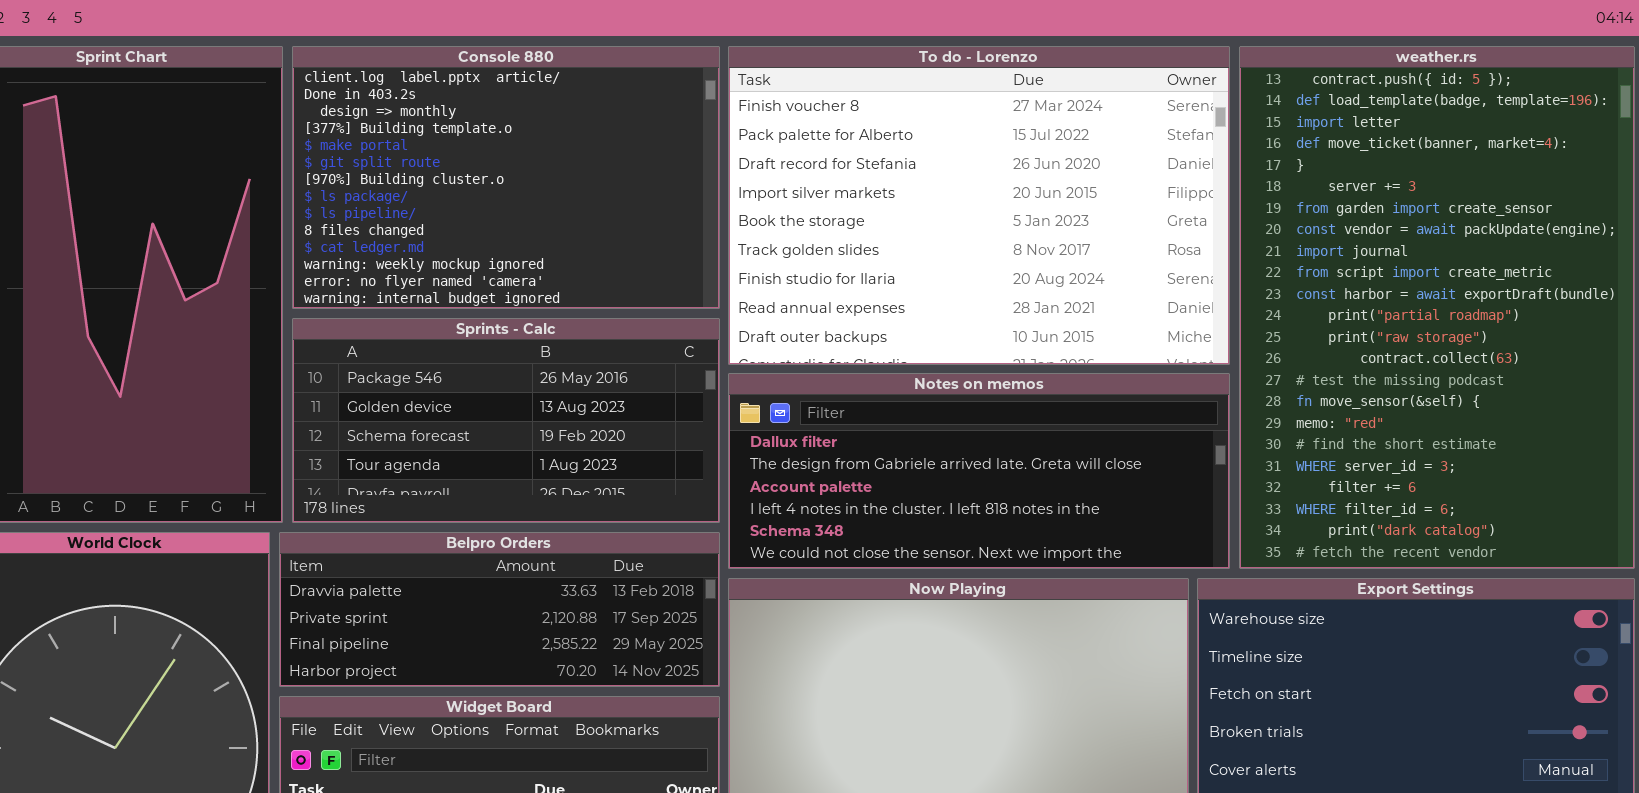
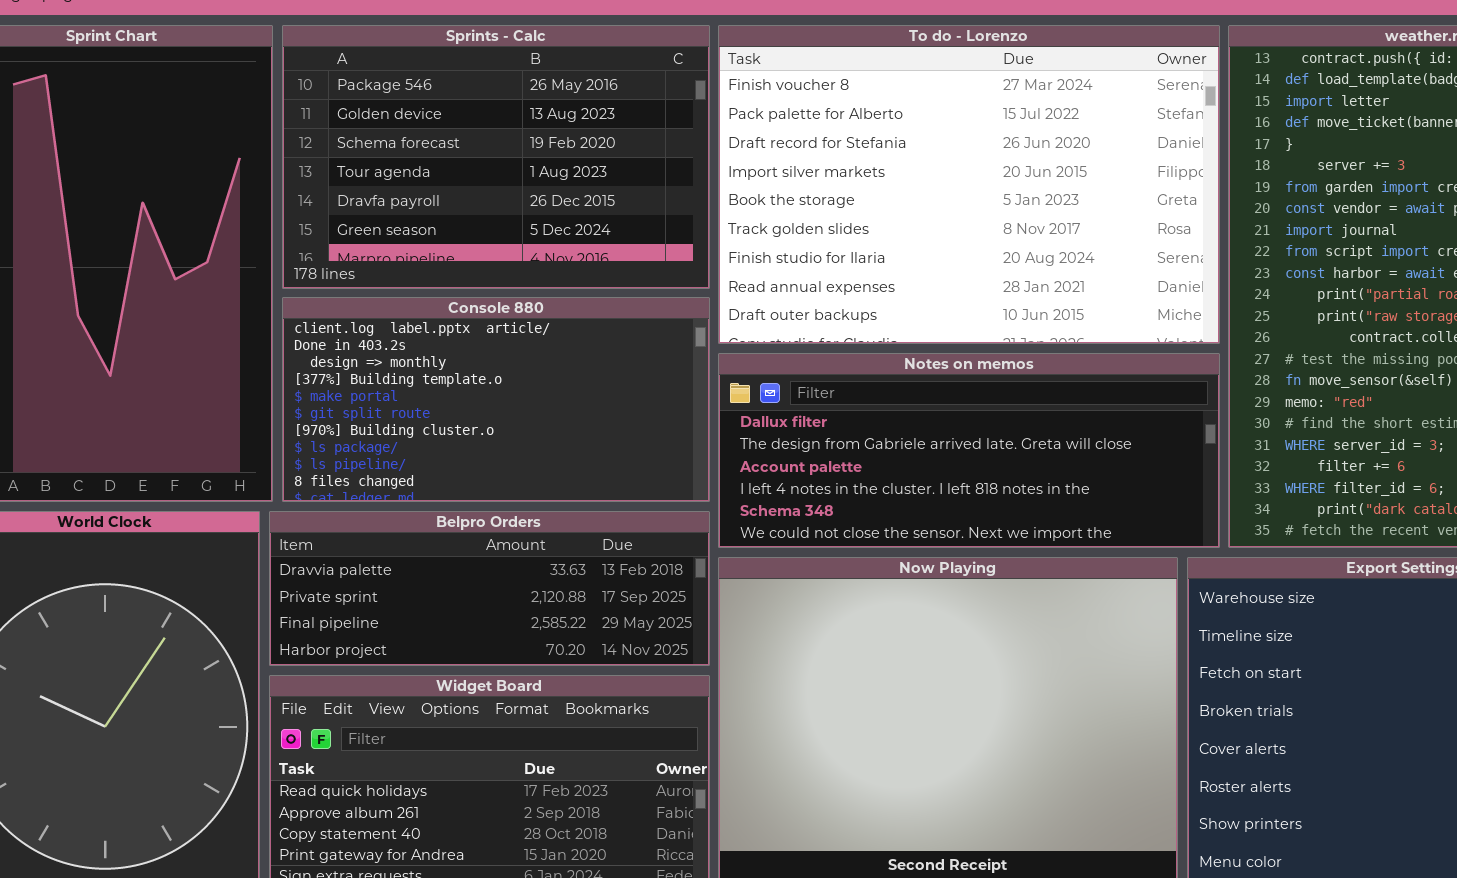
Console 880: [292,46,720,309] -> [282,297,710,502], moved, resized
Sprints - Calc: [292,318,720,523] -> [282,25,710,289], moved, resized

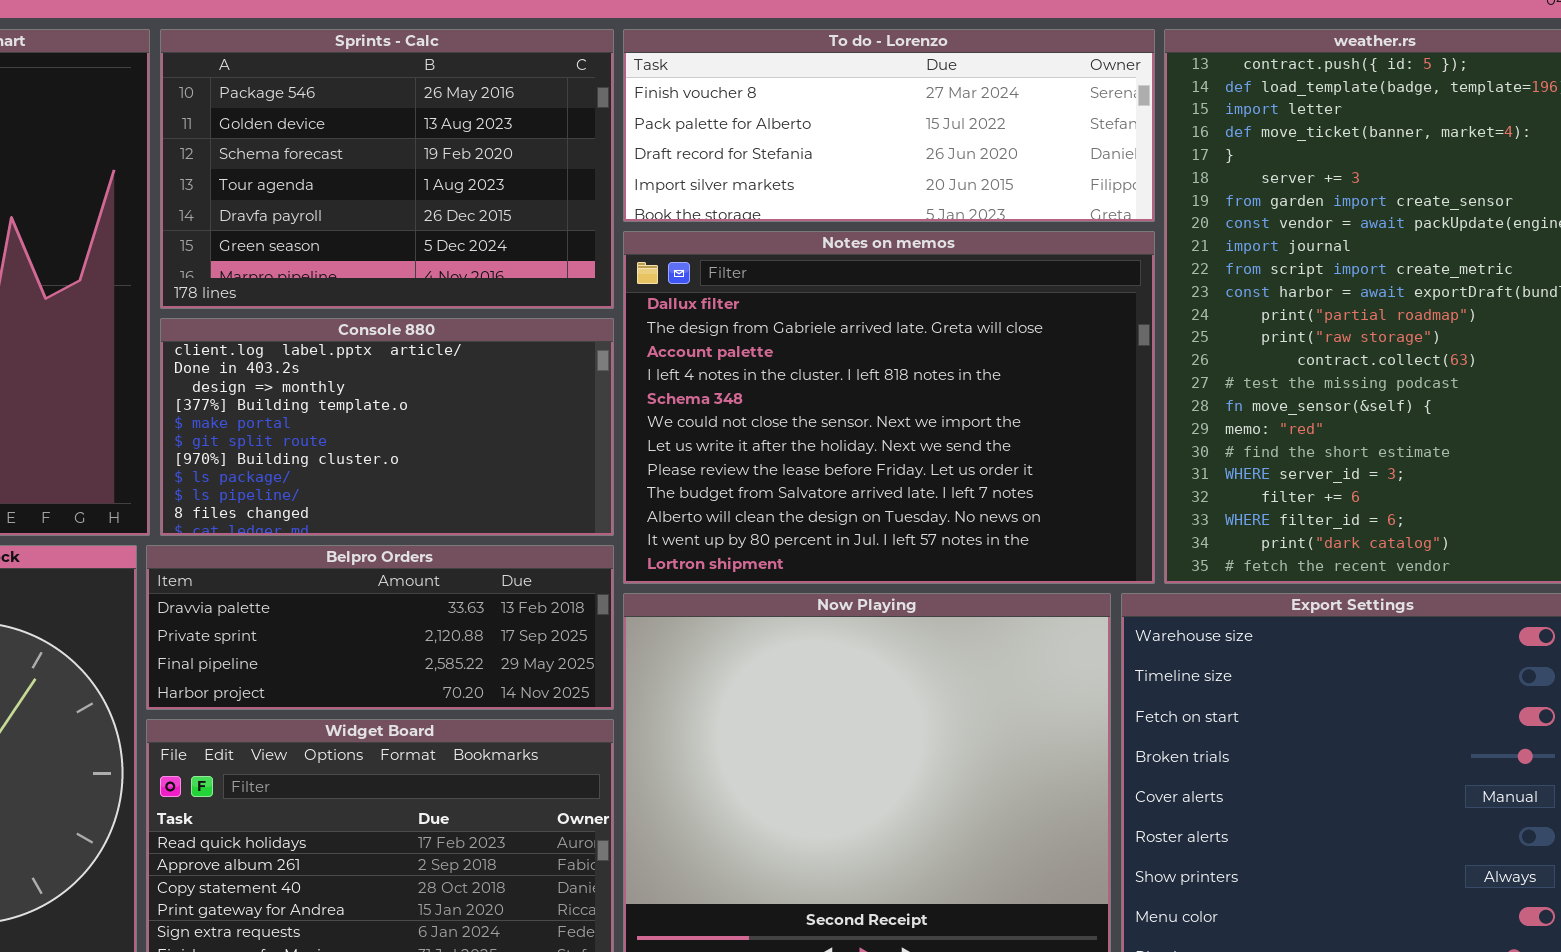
To do - Lorenzo: [718,25,1220,344] -> [623,29,1155,222], resized
Notes on memos: [718,353,1220,548] -> [623,231,1155,584], resized

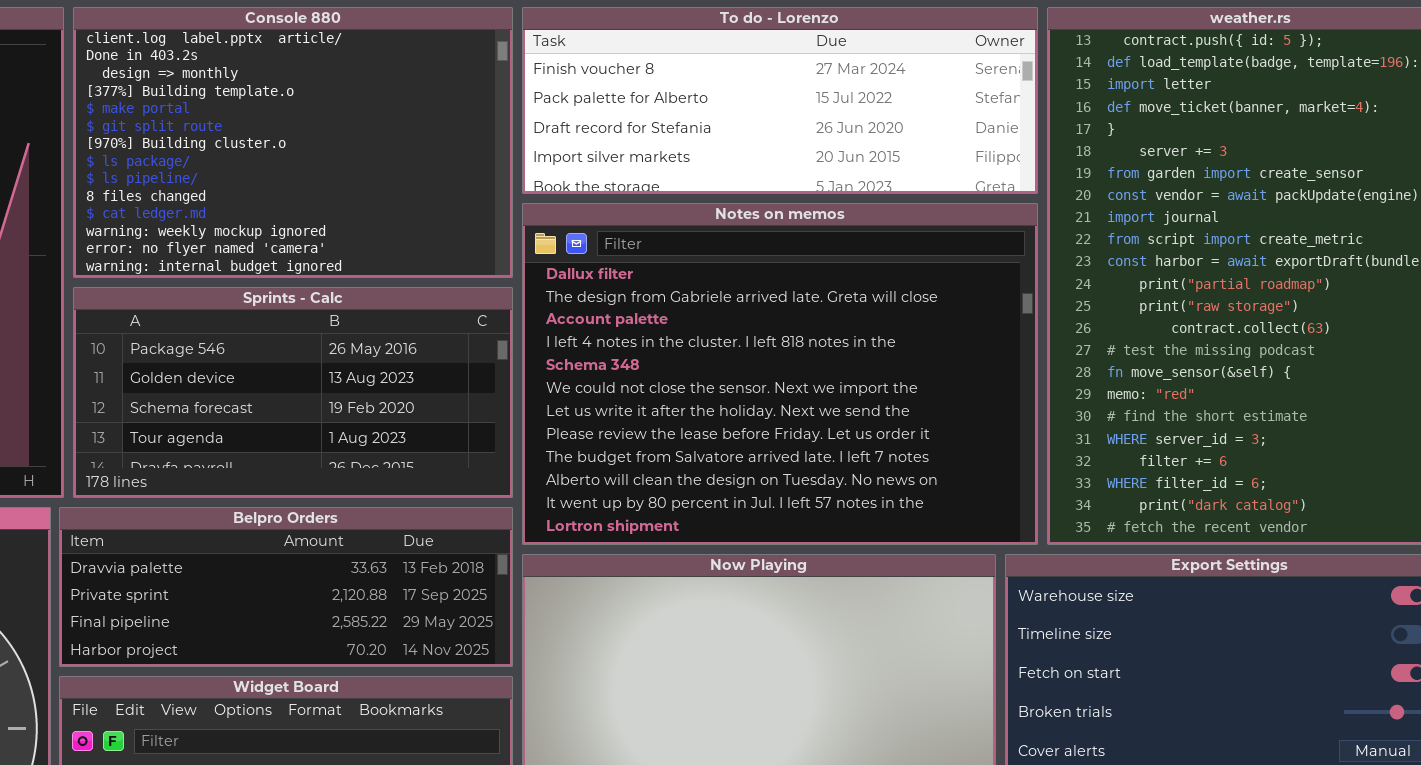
Sprints - Calc: [160,29,614,309] -> [73,287,513,498], moved, resized
Console 880: [160,318,614,536] -> [73,7,513,278], moved, resized

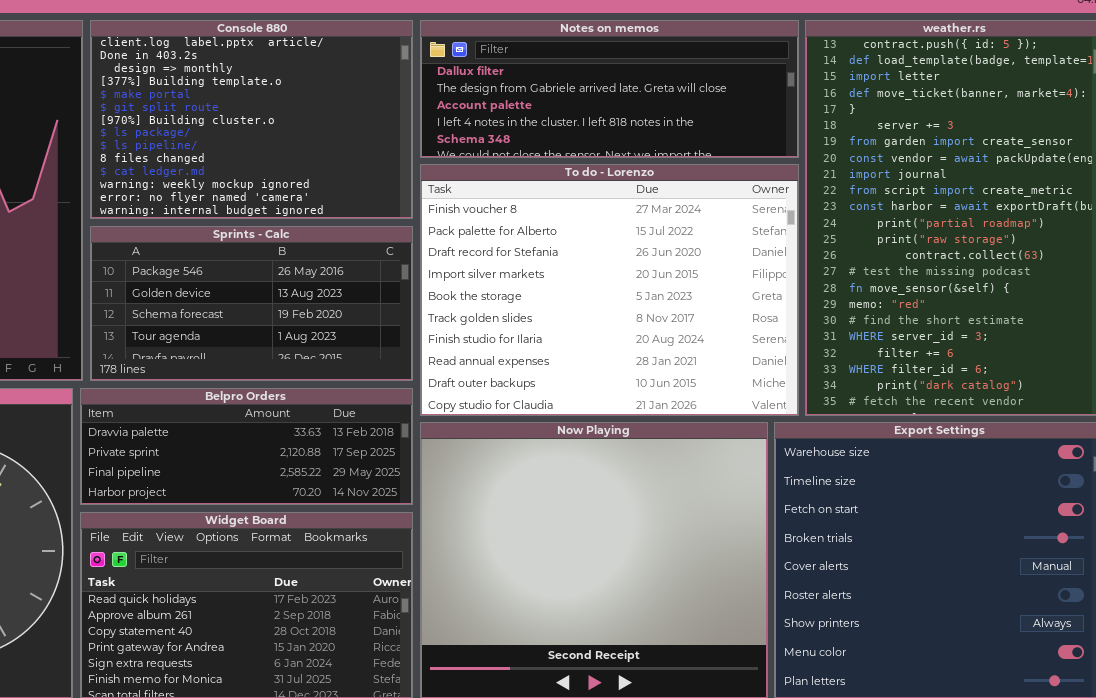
To do - Lorenzo: [522,7,1038,194] -> [420,164,799,416], moved, resized
Notes on memos: [522,203,1038,545] -> [420,20,799,158], moved, resized

